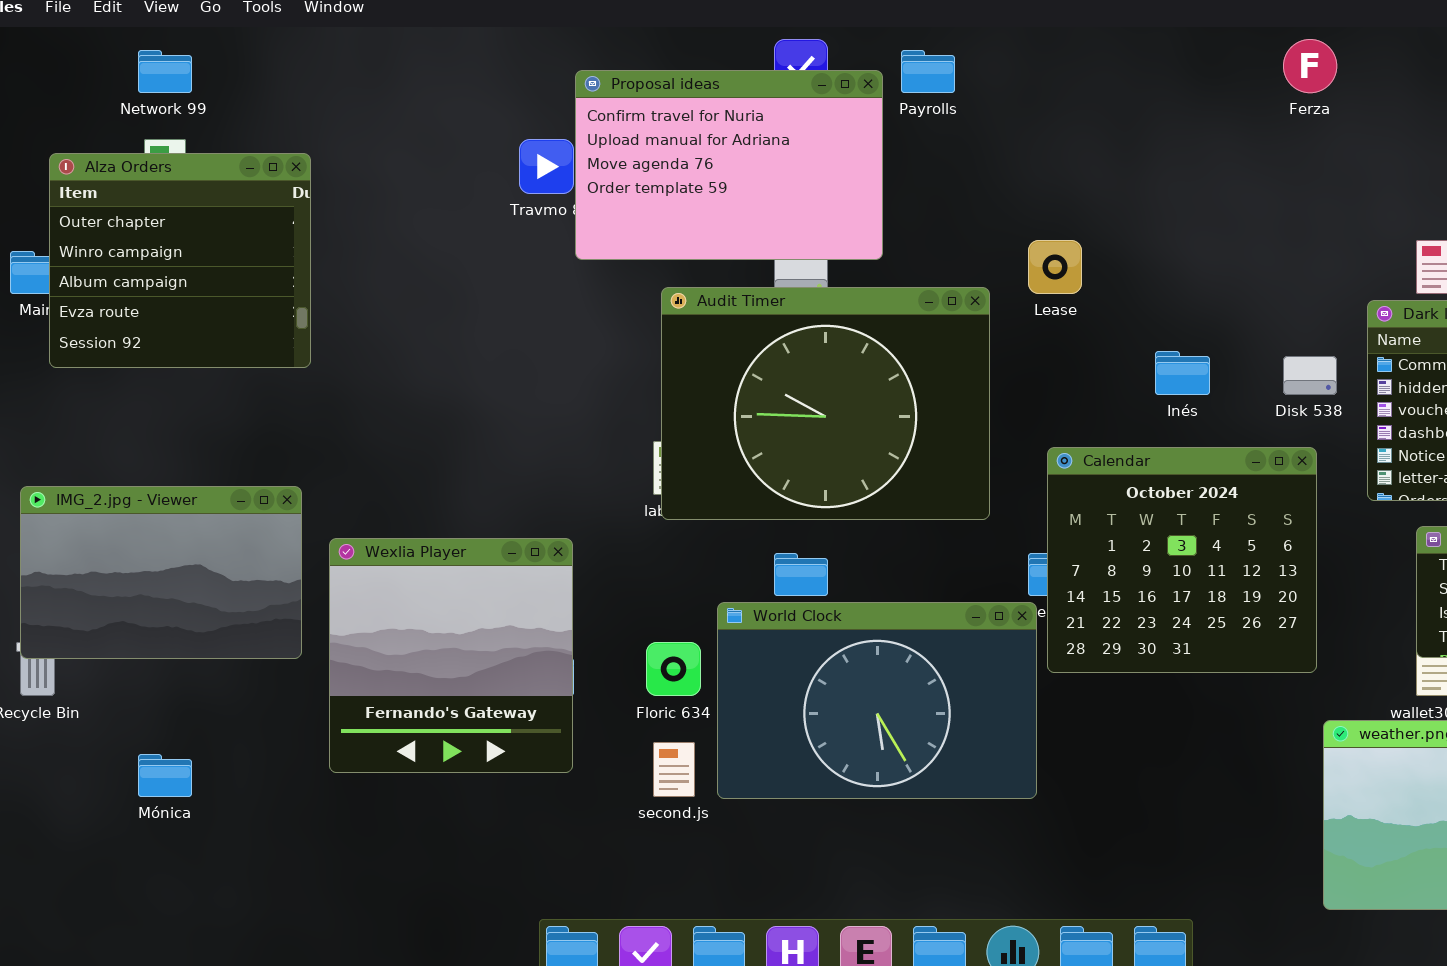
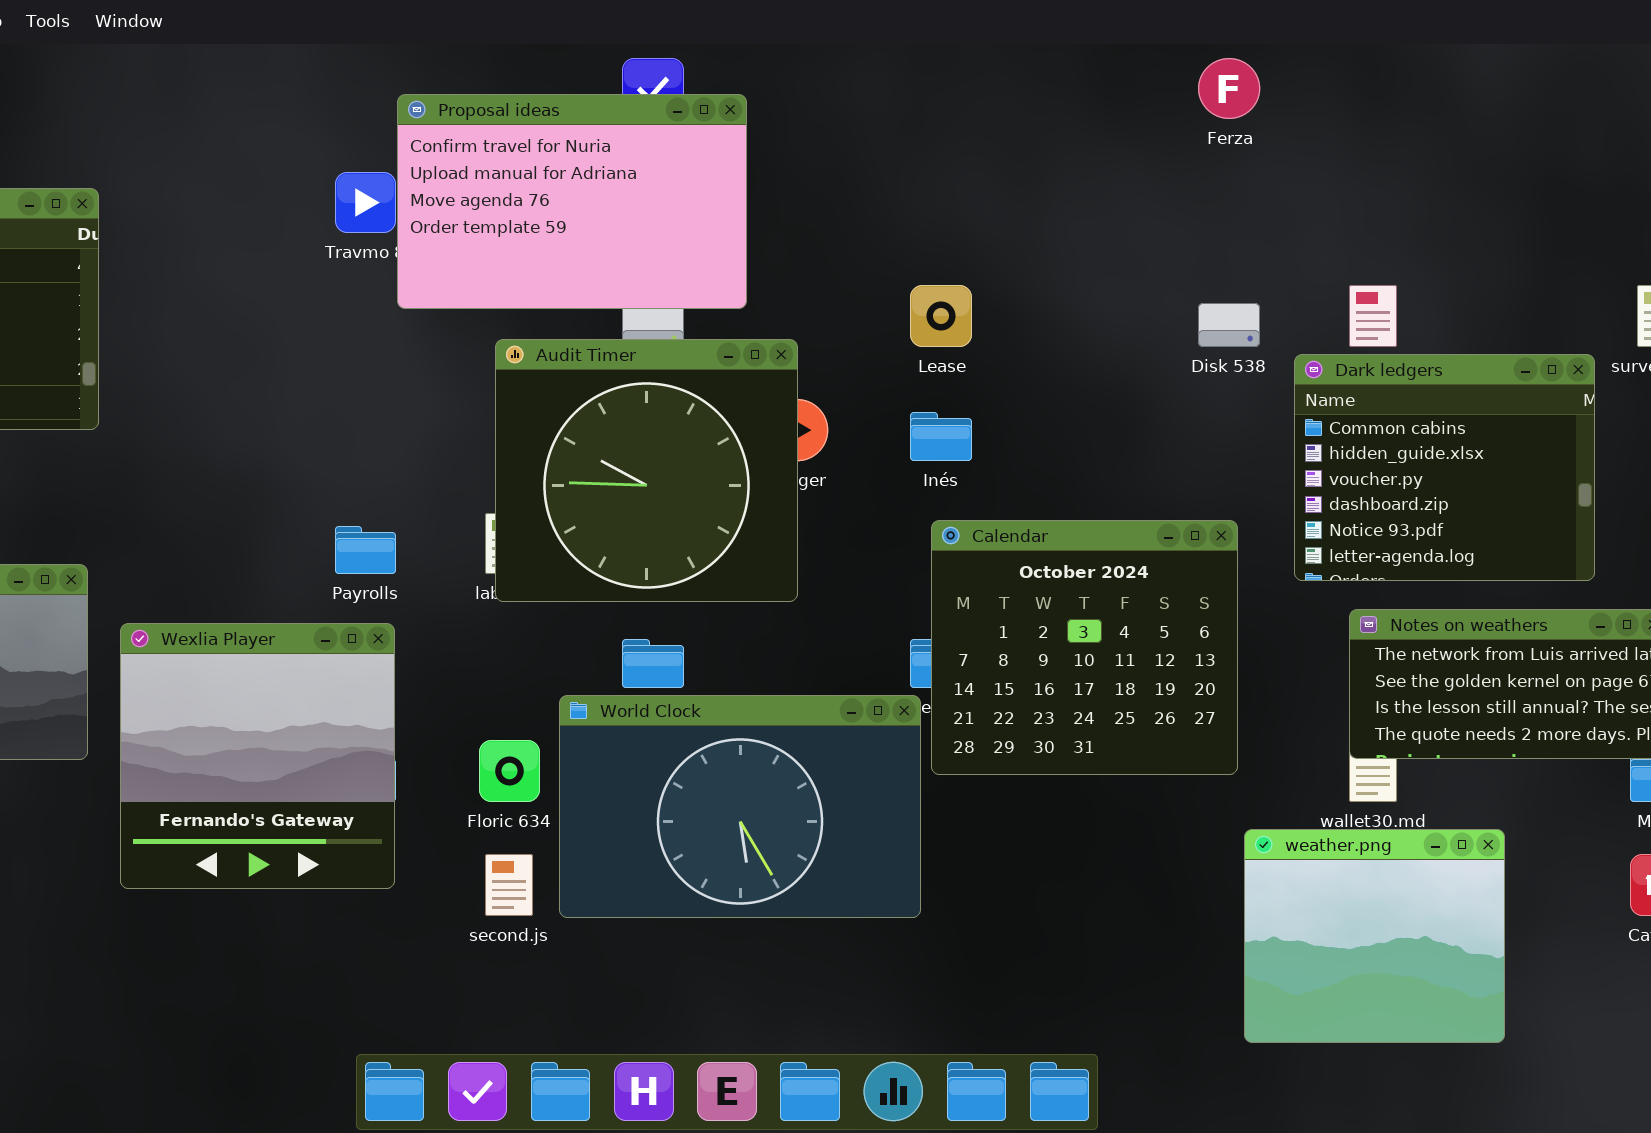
Payrolls: [901,50,955,93] -> [335,526,396,574], moved
Audit Timer: [661,287,990,520] -> [495,339,798,602], resized
Inés: [1155,351,1210,395] -> [910,412,972,461], moved
Disk 538: [1283,356,1337,395] -> [1198,303,1260,347], moved

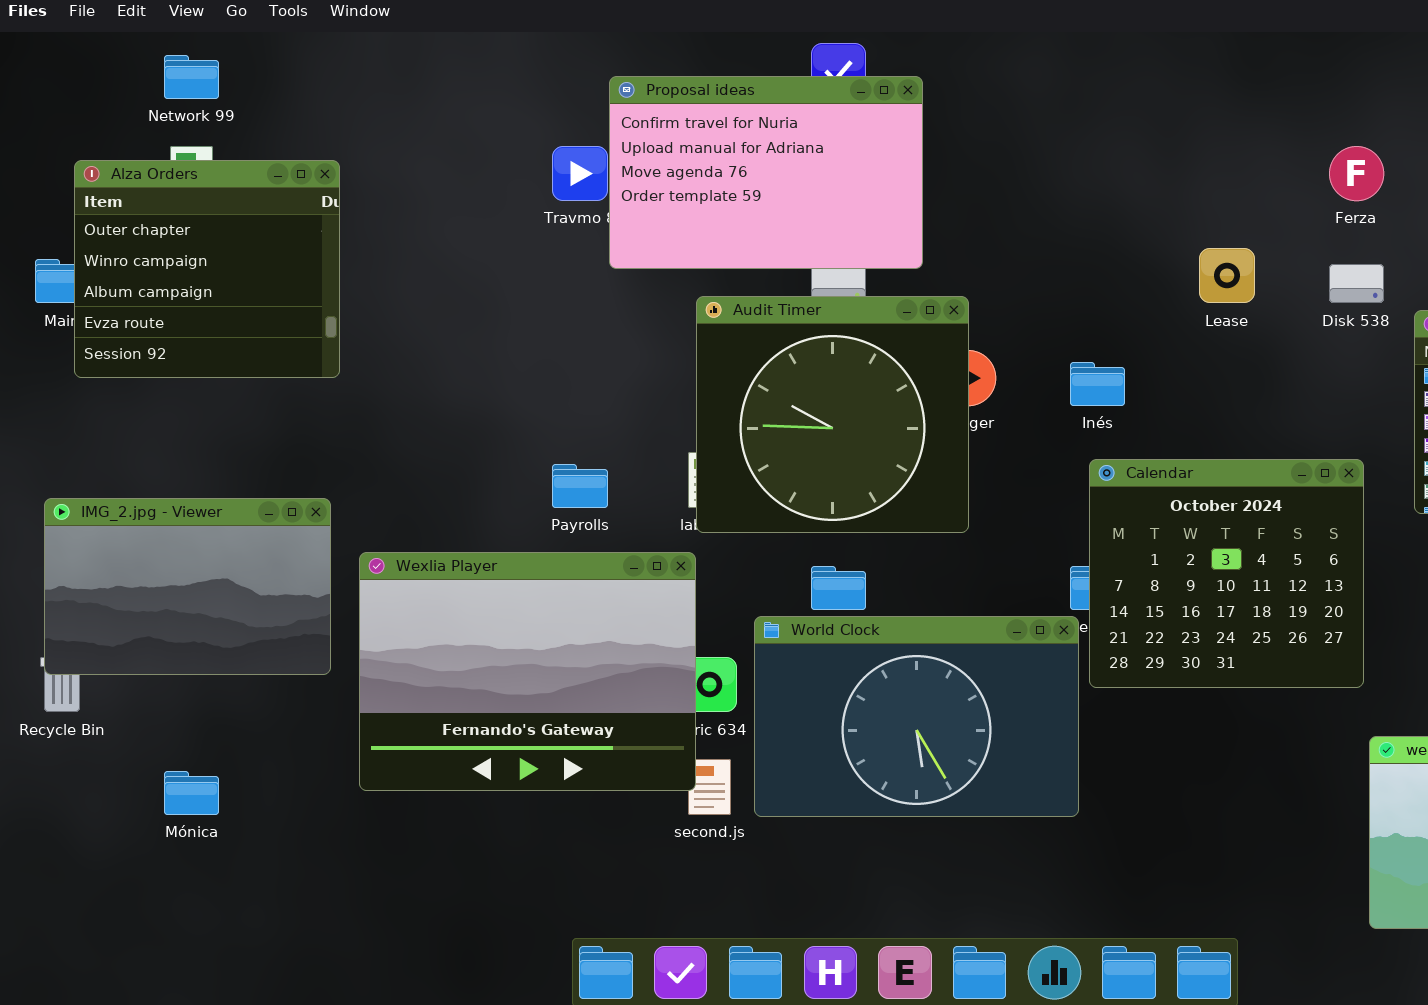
Ferza: [1198,58,1260,119] -> [1329,146,1384,201], moved
Lease: [910,285,972,347] -> [1199,248,1255,303], moved
Wexlia Player: [120,623,395,889] -> [359,552,696,791], resized

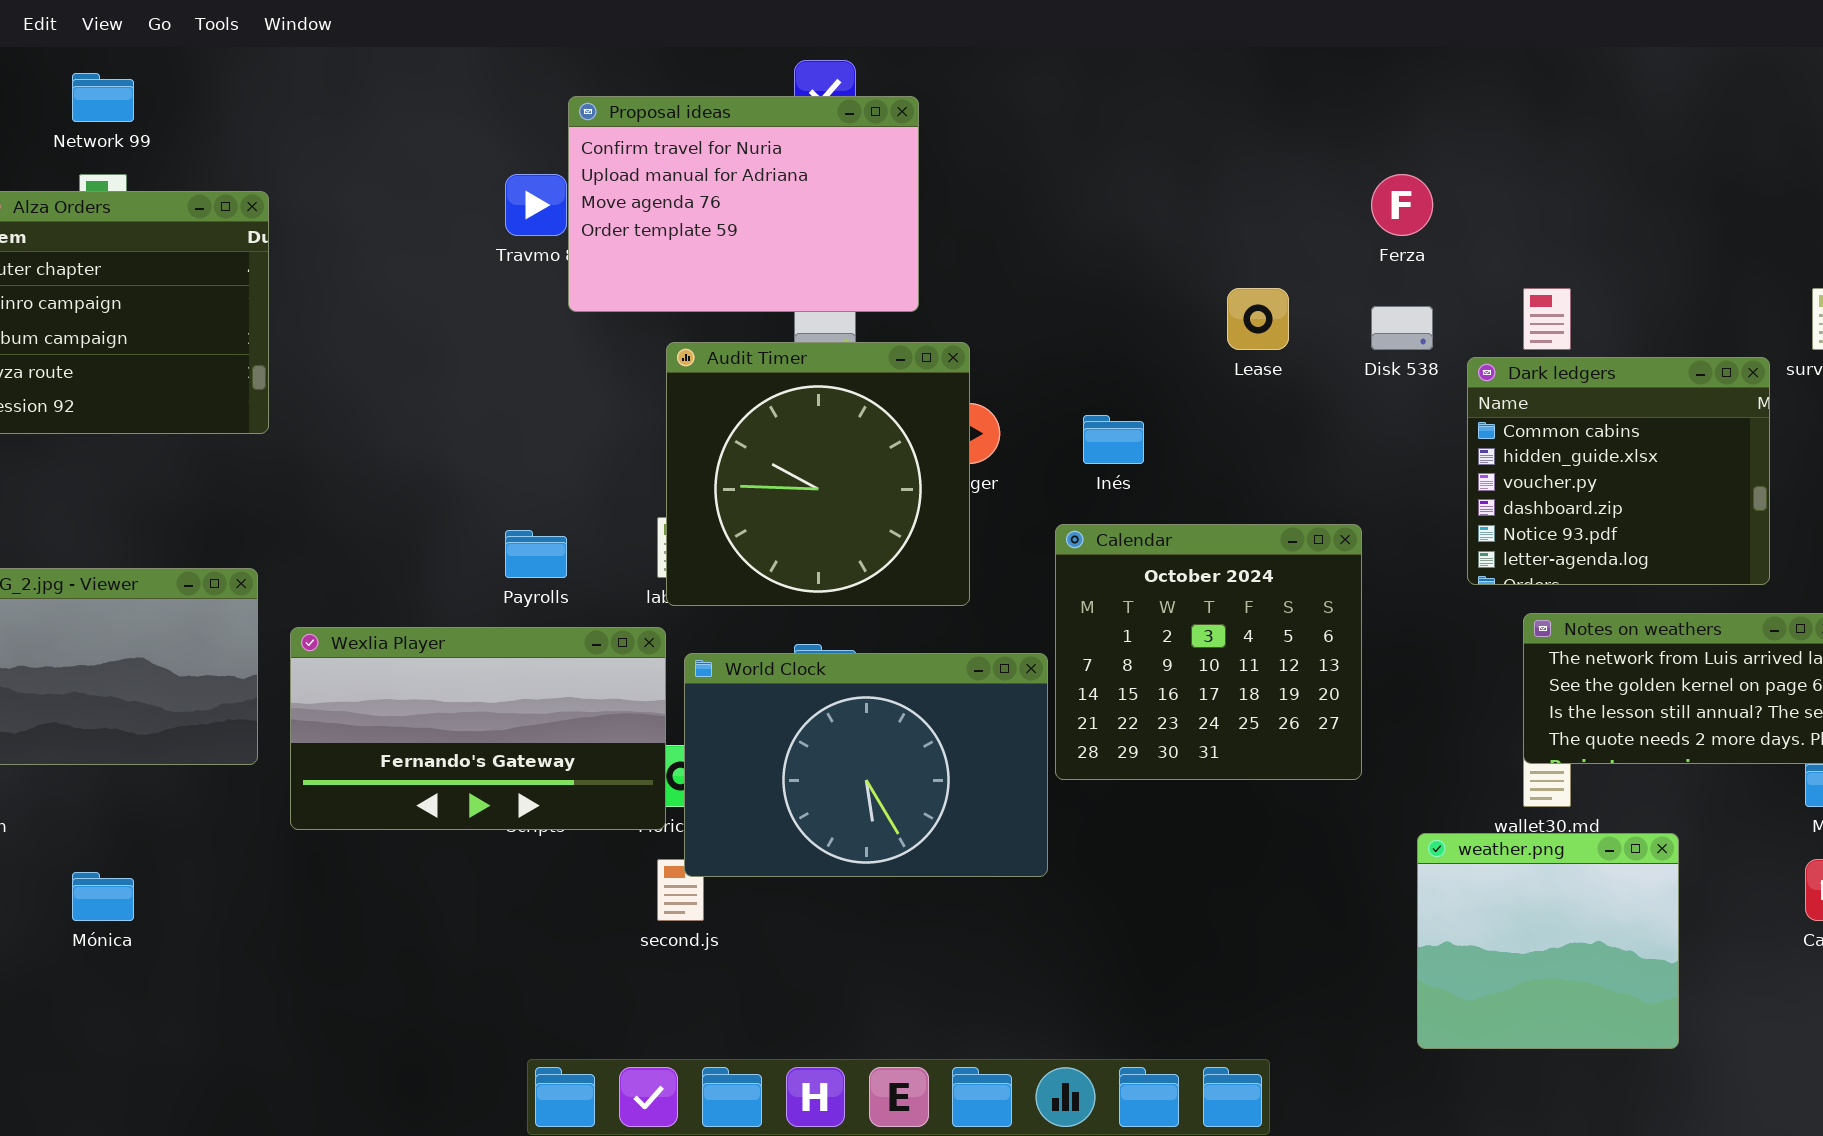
Calendar: [1089,459,1364,688] -> [1055,524,1362,780], moved
Wexlia Player: [359,552,696,791] -> [290,627,666,830], resized
World Clock: [754,616,1079,817] -> [684,653,1048,877], moved

